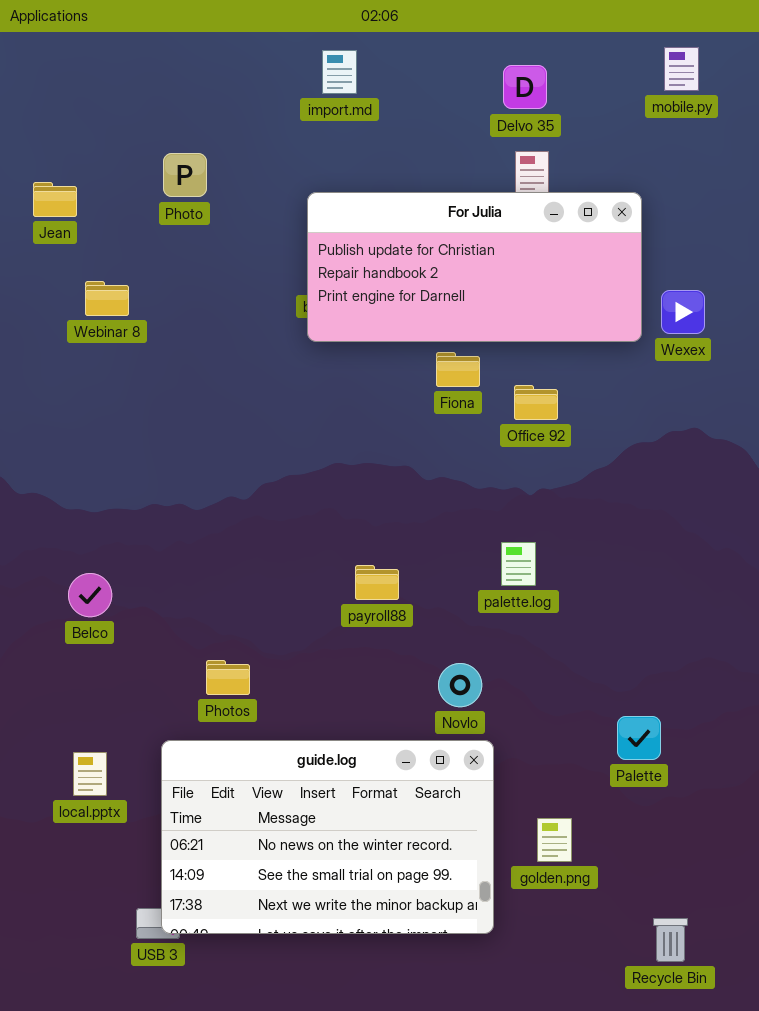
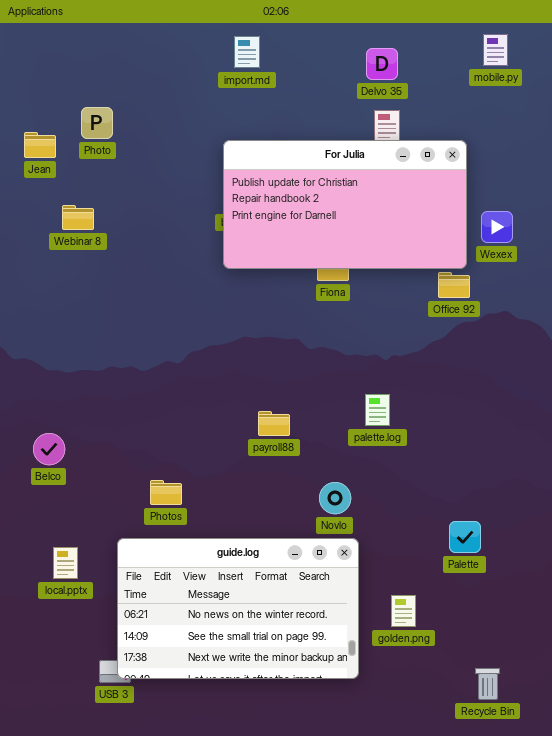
Photo: [163,153,207,197] -> [81,107,113,139], moved
For Julia: [307,192,642,342] -> [223,140,467,269], resized
Office 92: [514,385,558,420] -> [438,272,470,298], moved
Belco: [68,573,112,617] -> [33,433,65,465], moved

